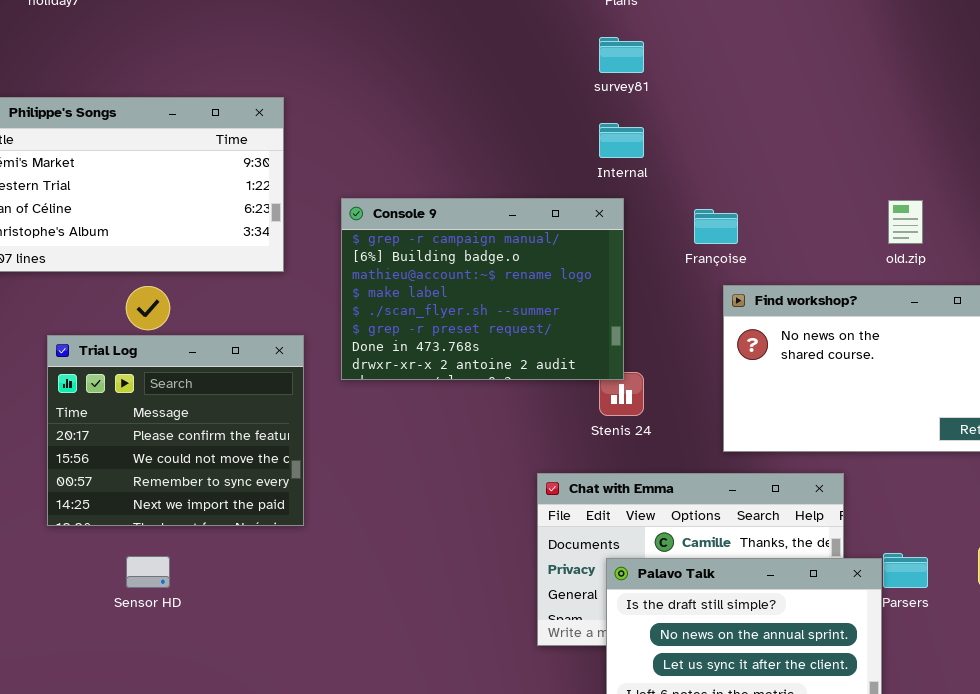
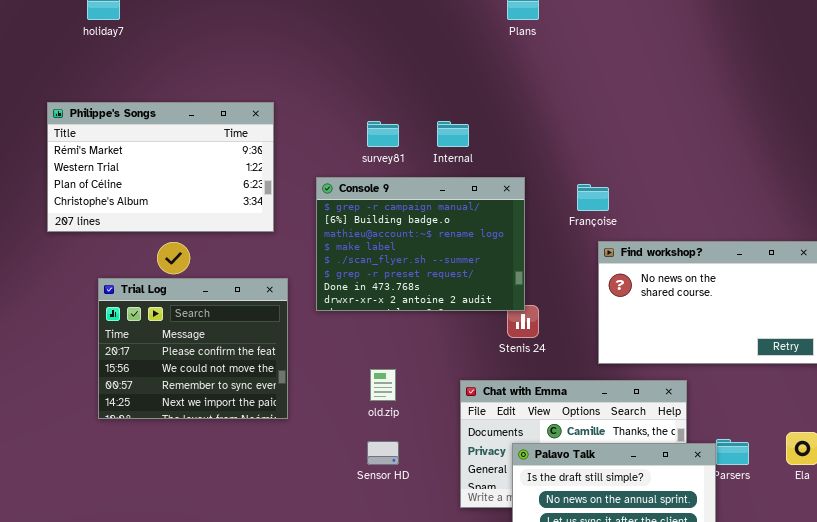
survey81: [599,37,644,73] -> [367,121,399,147], moved
Internal: [599,123,644,158] -> [437,121,469,147], moved
old.zip: [888,200,923,244] -> [370,369,396,401], moved
Sensor HD: [126,556,170,588] -> [367,441,399,465], moved

